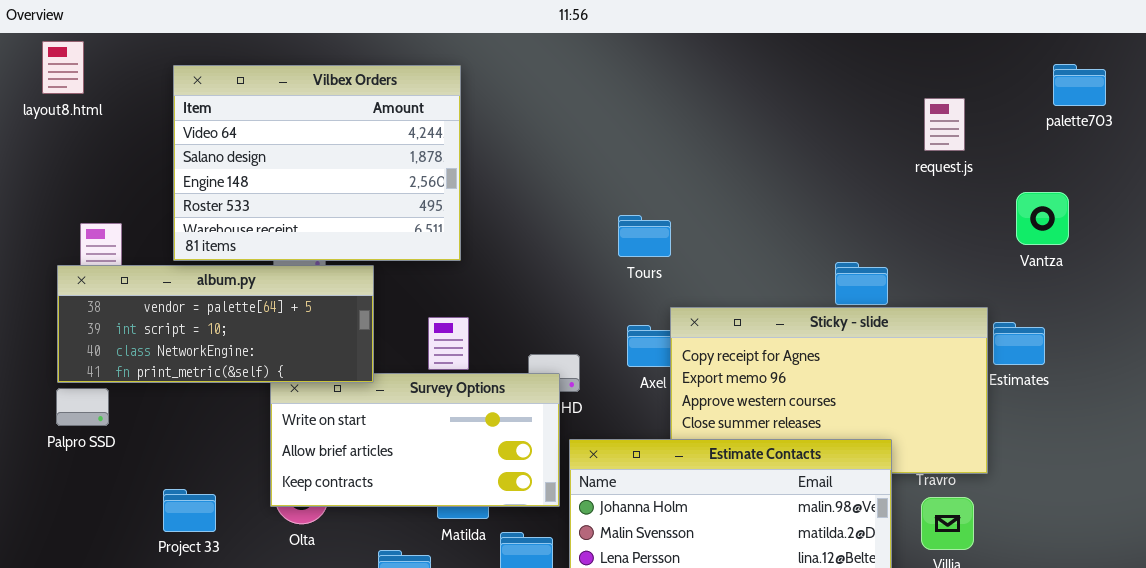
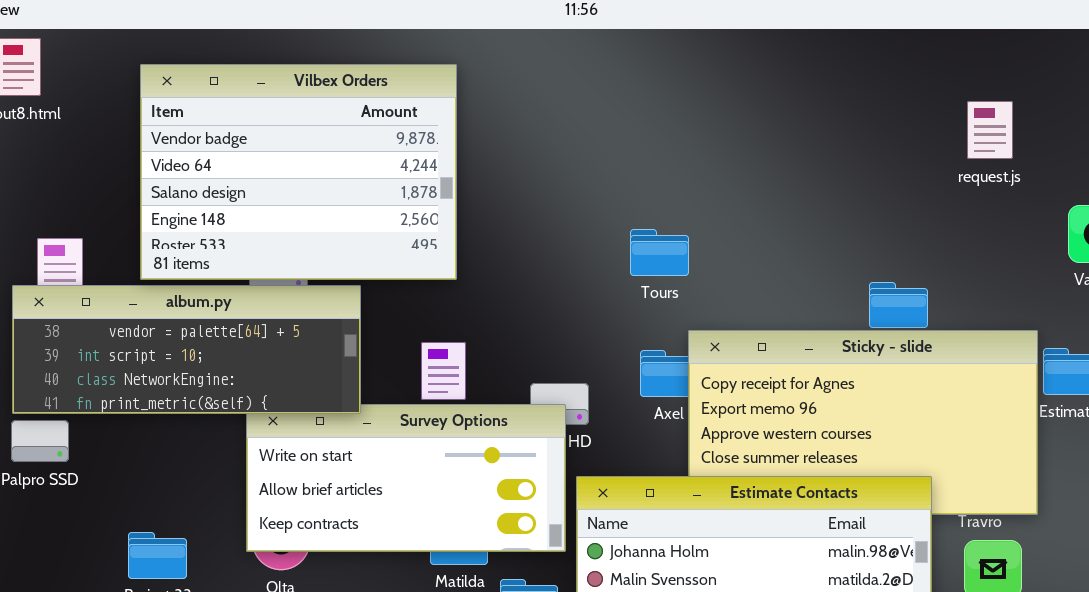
Vilbex Orders: [173,65,461,261] -> [140,64,457,280], scrolled up 1 row

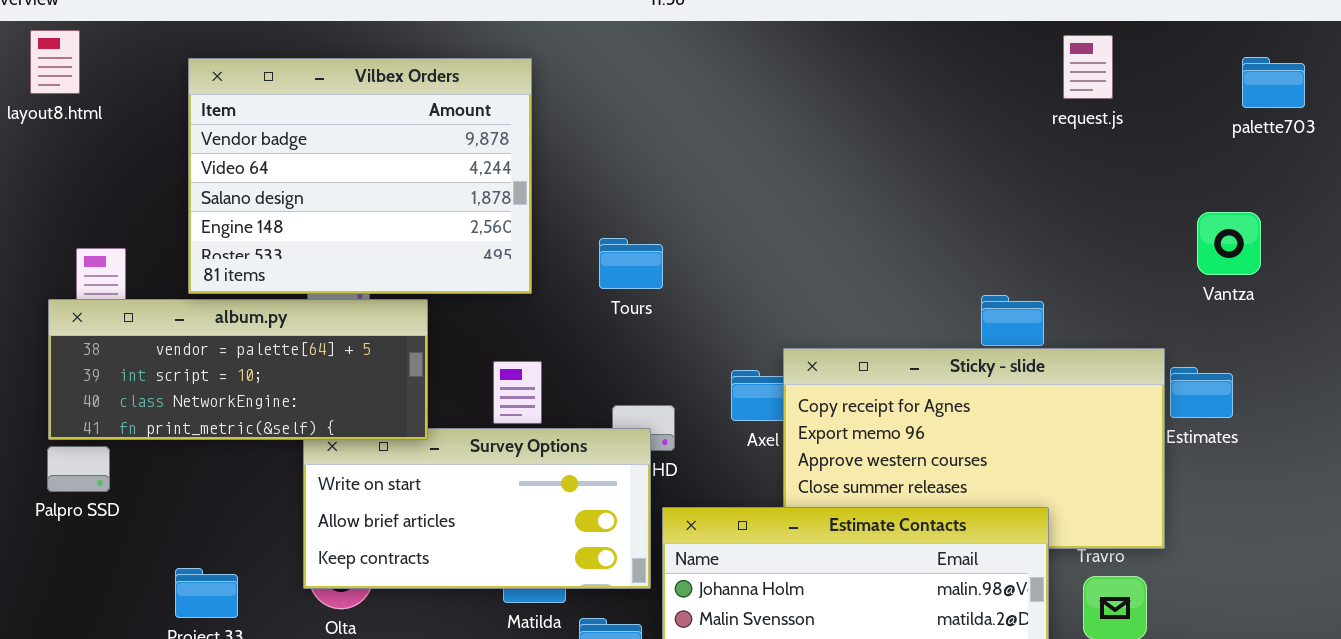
request.js: [967,101,1013,159] -> [1063,35,1113,99], moved
Tours: [630,229,689,276] -> [599,238,663,289], moved

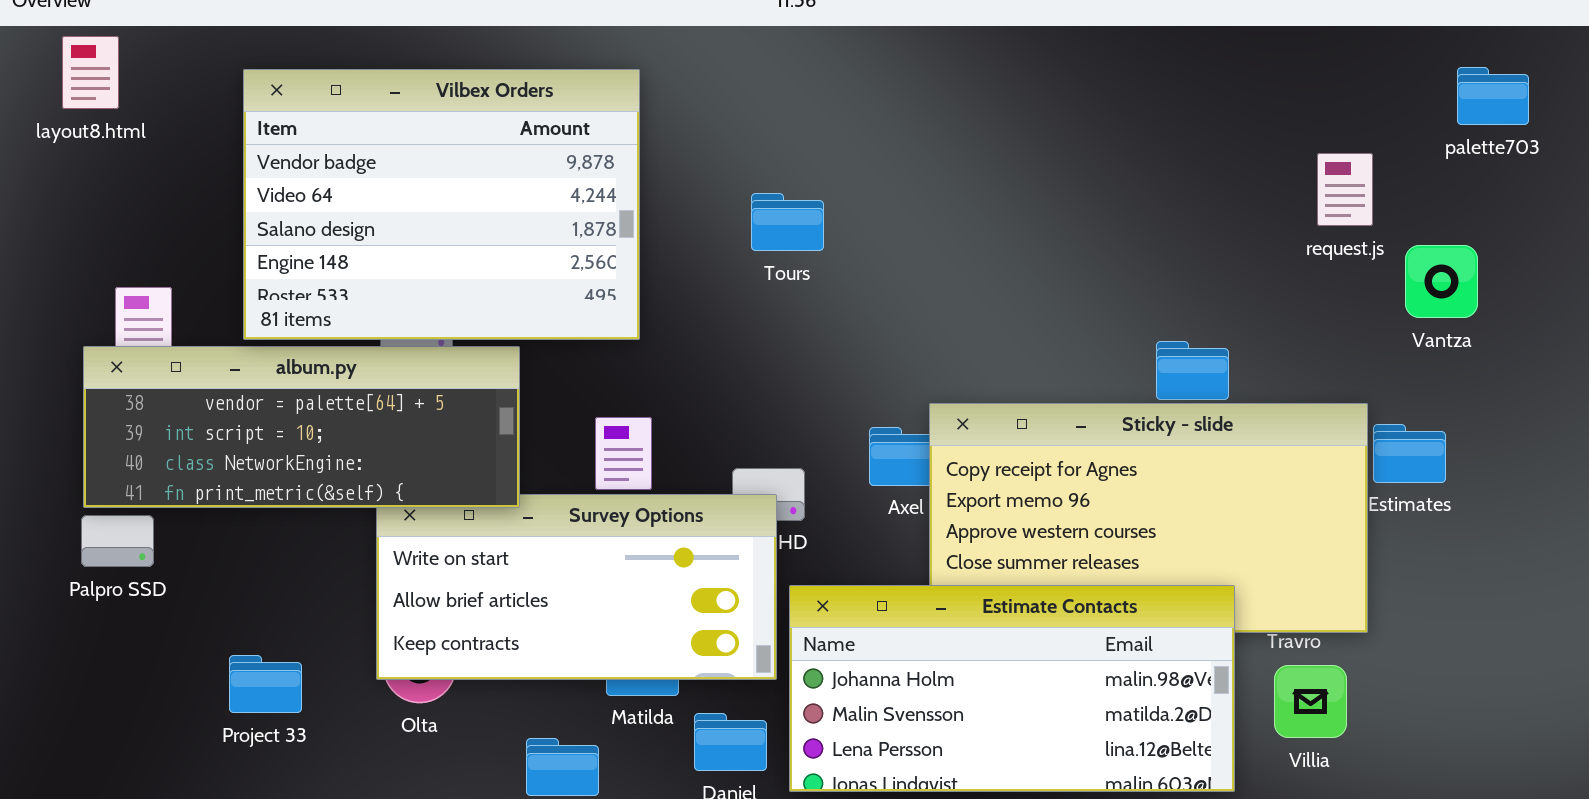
request.js: [1063,35,1113,99] -> [1317,153,1373,226], moved
Tours: [599,238,663,289] -> [751,193,824,251], moved

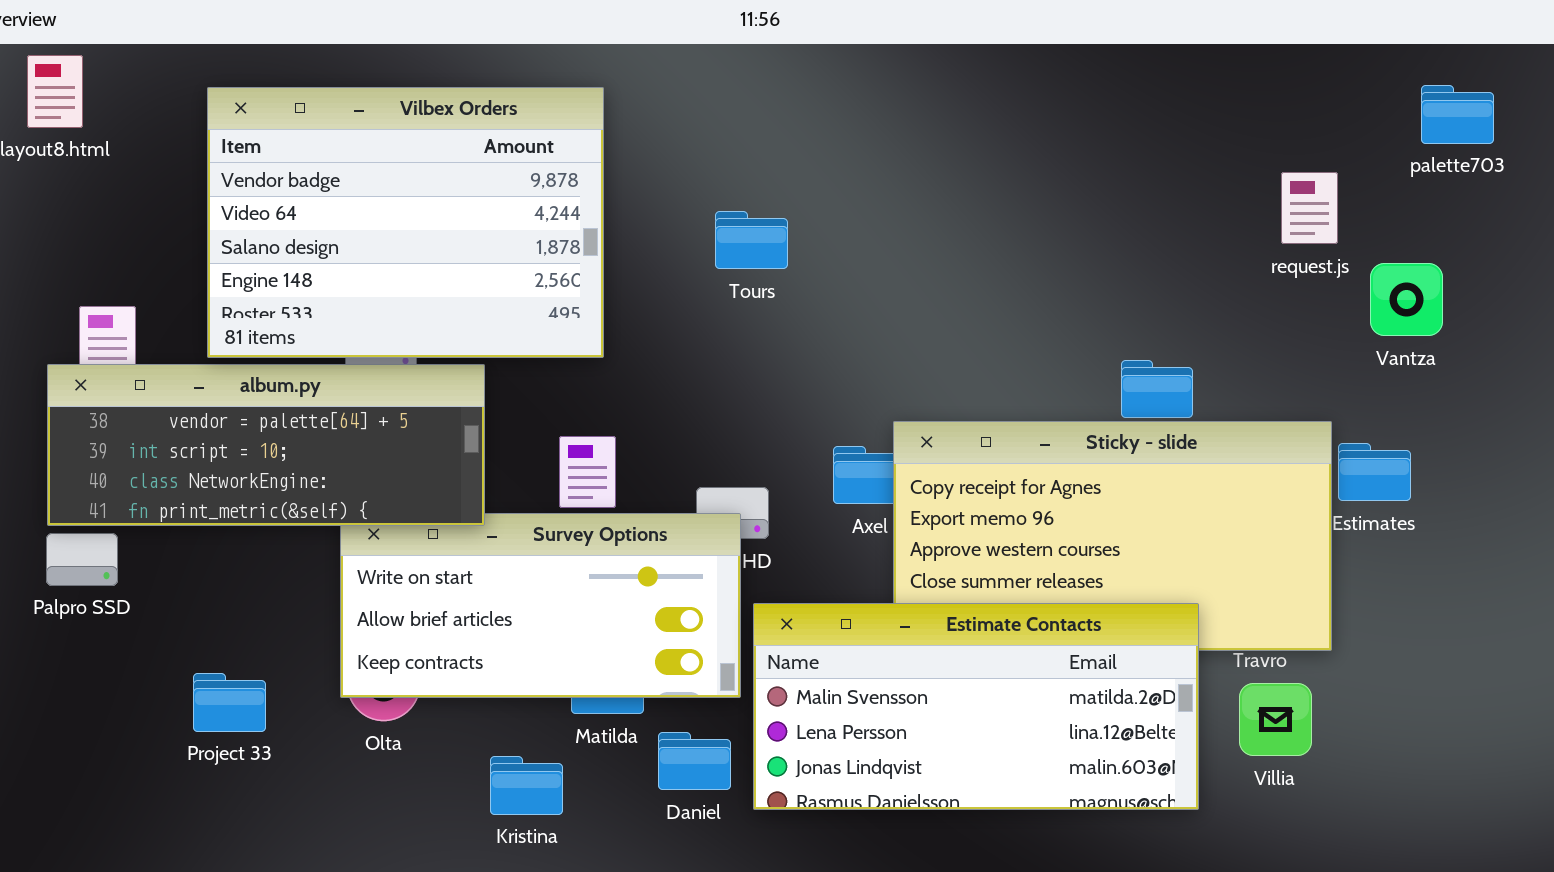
Estimate Contacts: [789,585,1235,792] -> [753,603,1199,810], scrolled down 1 row

